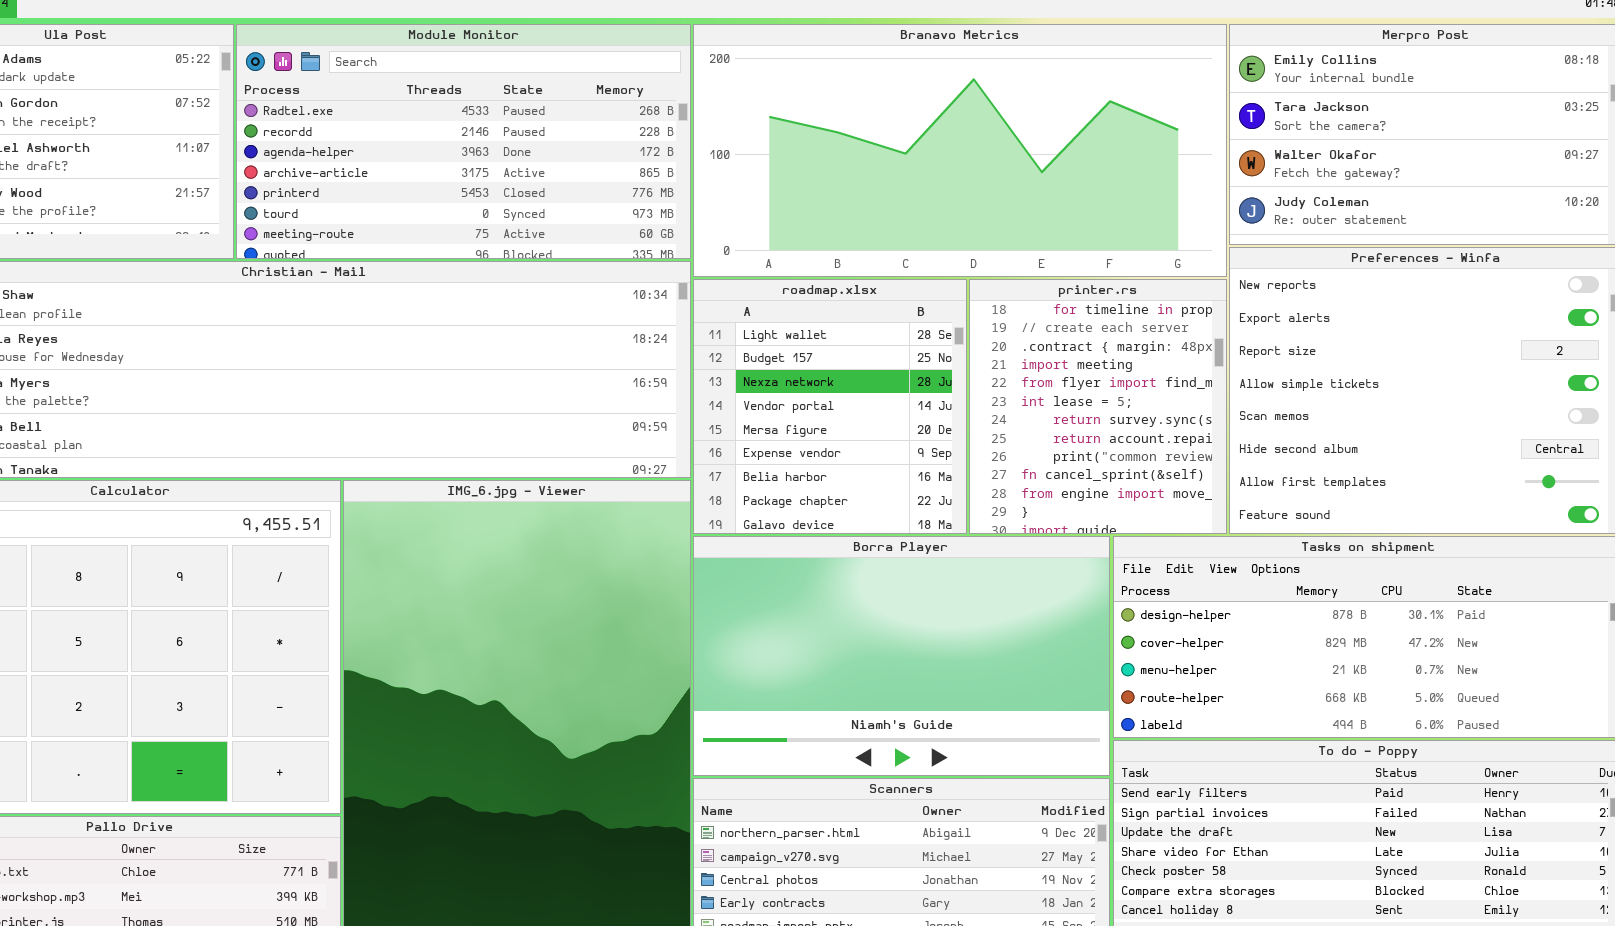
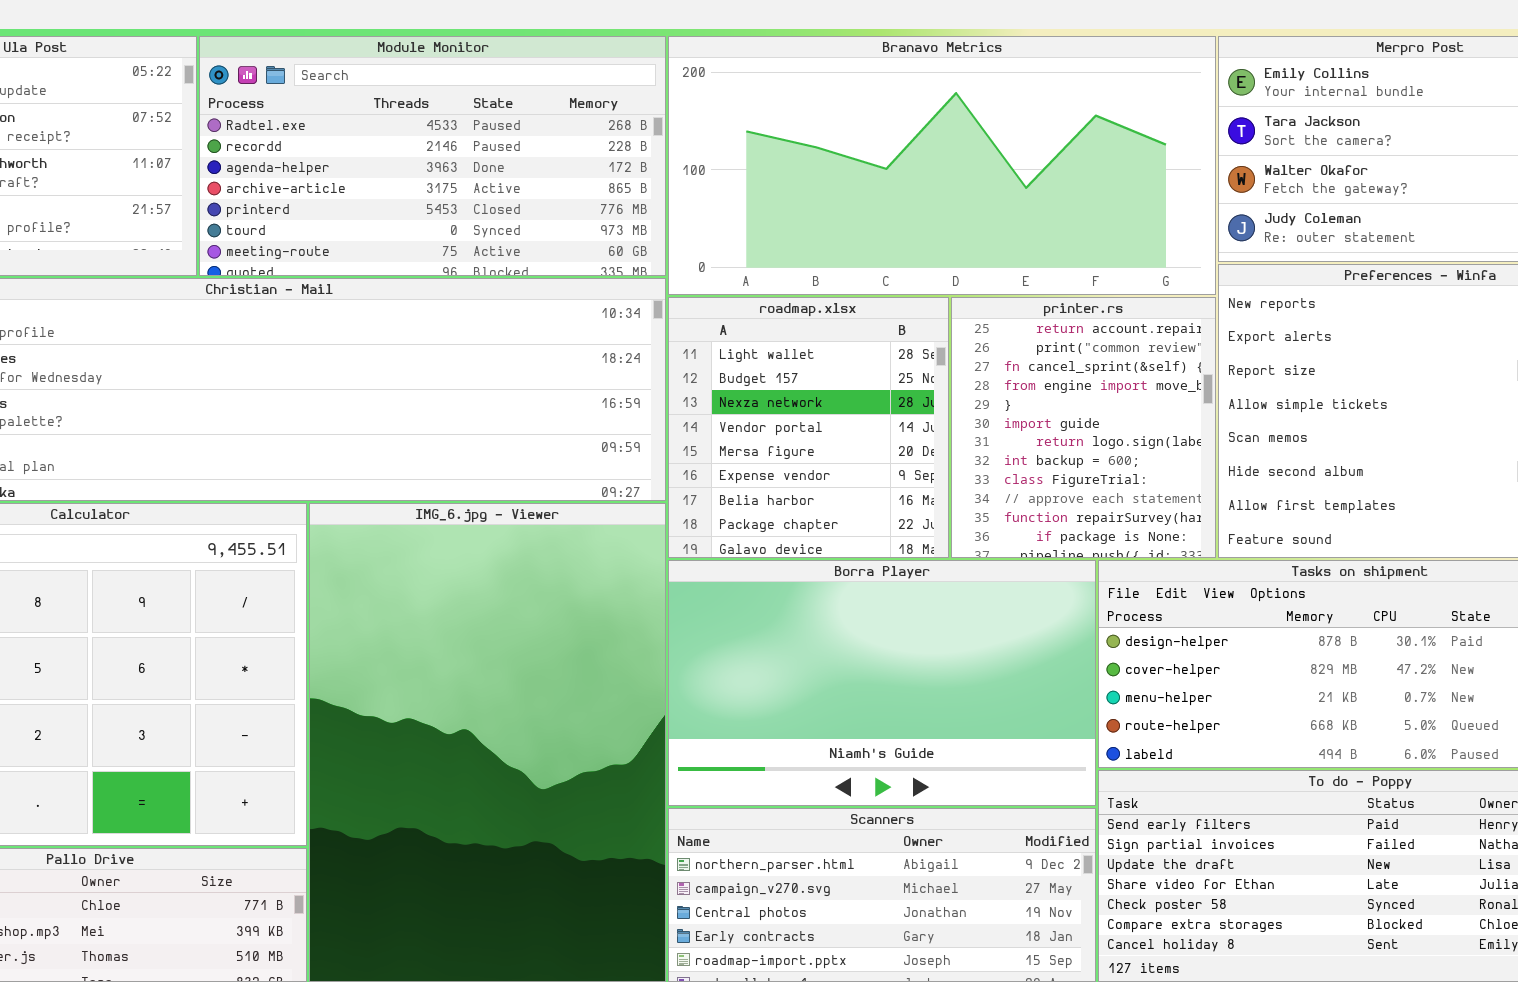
printer.rs: [969,279,1227,534] -> [951,297,1216,558], scrolled down 7 rows

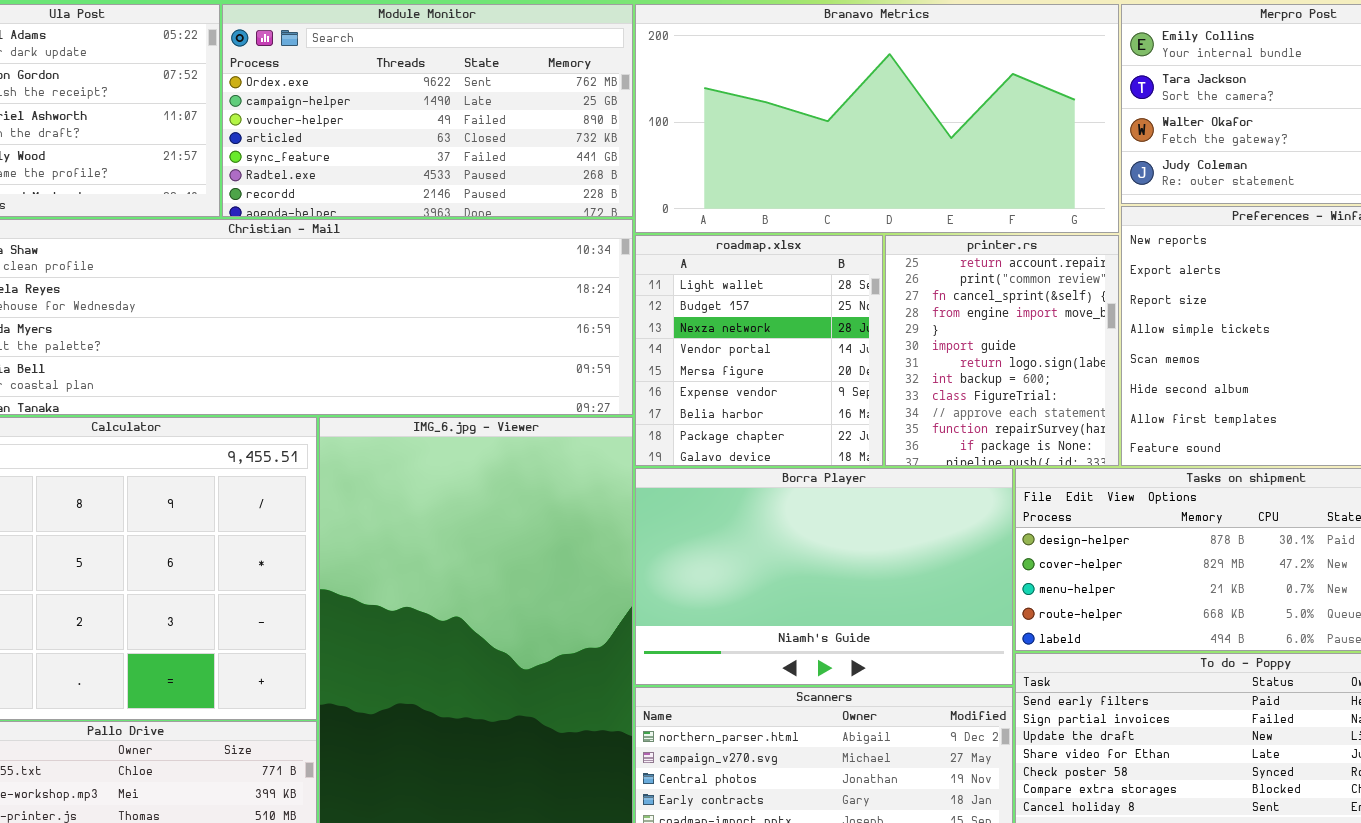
Module Monitor: [199,36,666,276] -> [222,4,633,217], scrolled up 5 rows

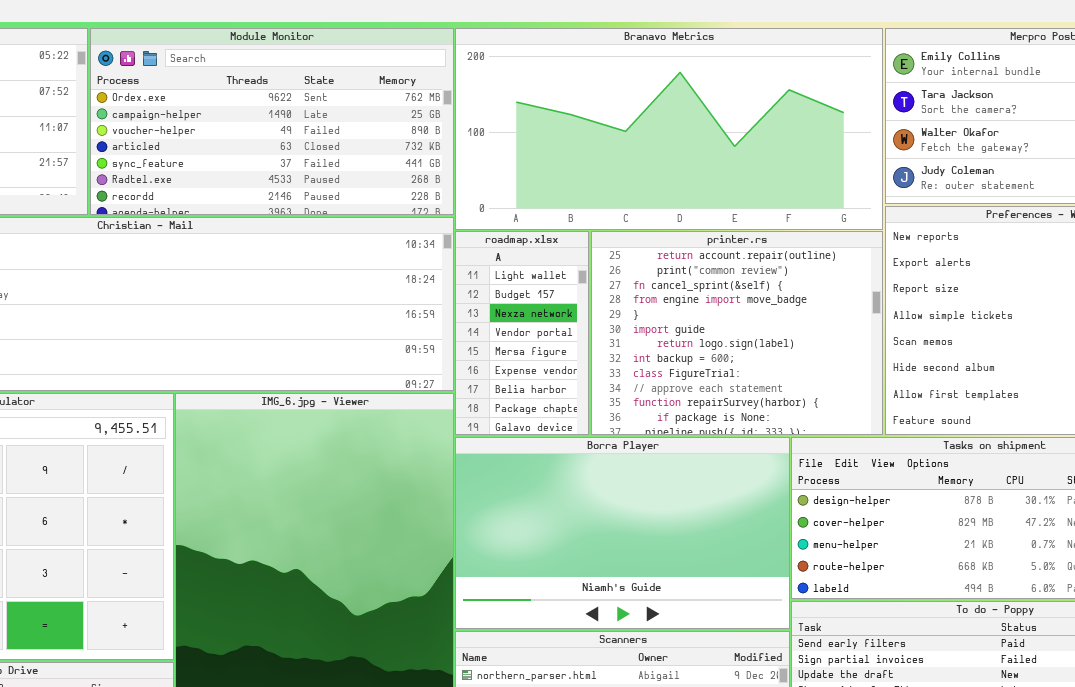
roadmap.xlsx: [635,235,883,466] -> [455,231,589,435], resized
printer.rs: [885,235,1119,466] -> [591,231,883,435], resized

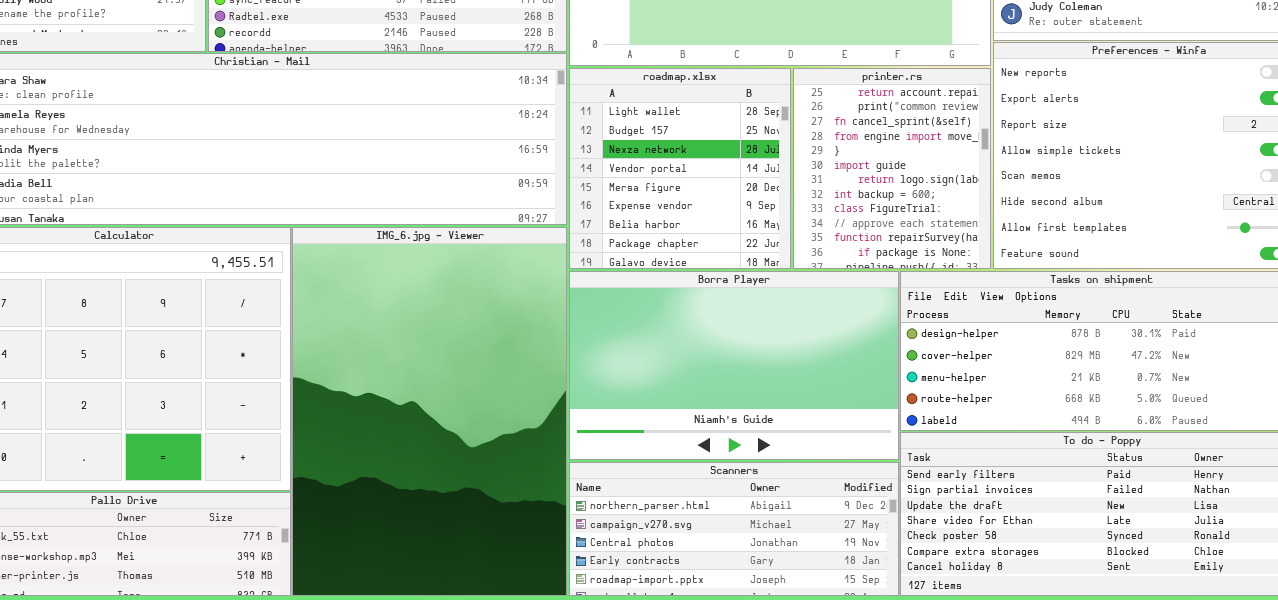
roadmap.xlsx: [455,231,589,435] -> [569,68,791,269], resized
printer.rs: [591,231,883,435] -> [793,68,991,269], resized

